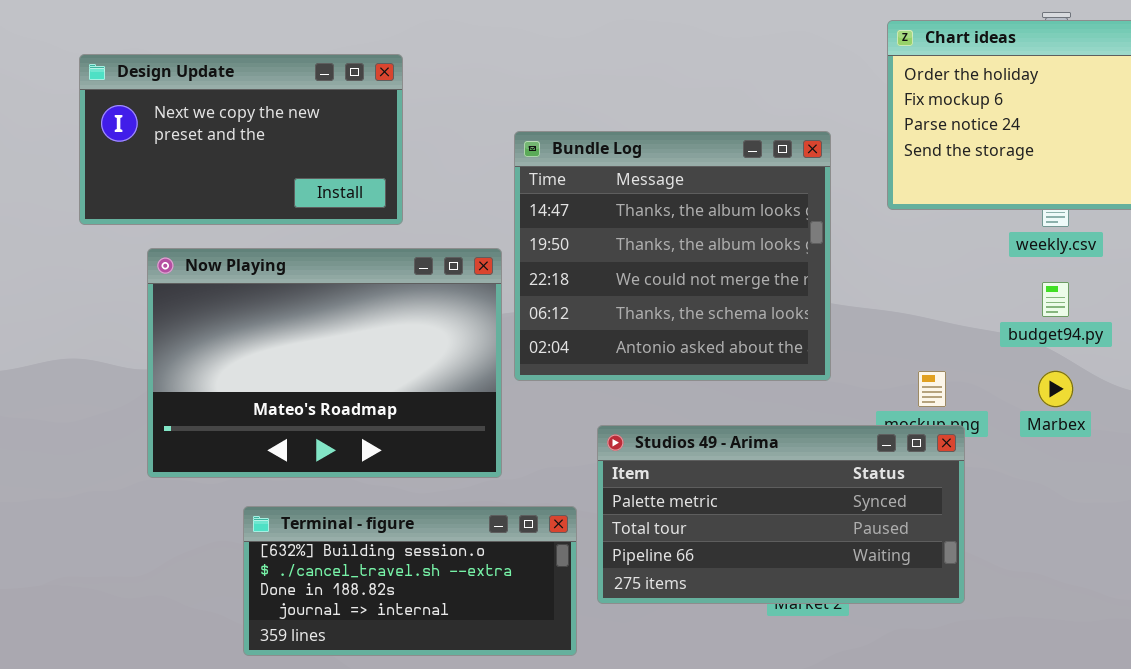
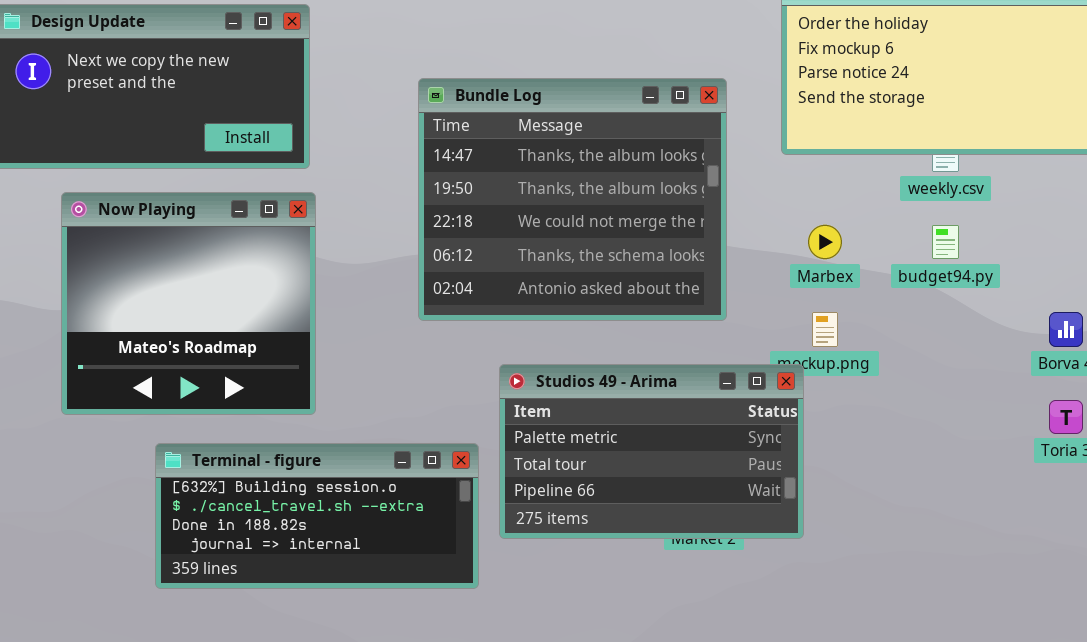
Now Playing: [147,248,502,478] -> [61,192,316,415], resized
Marbex: [1038,371,1073,407] -> [808,225,842,259], moved
Studios 49 - Arima: [597,425,965,604] -> [499,364,804,539], resized

